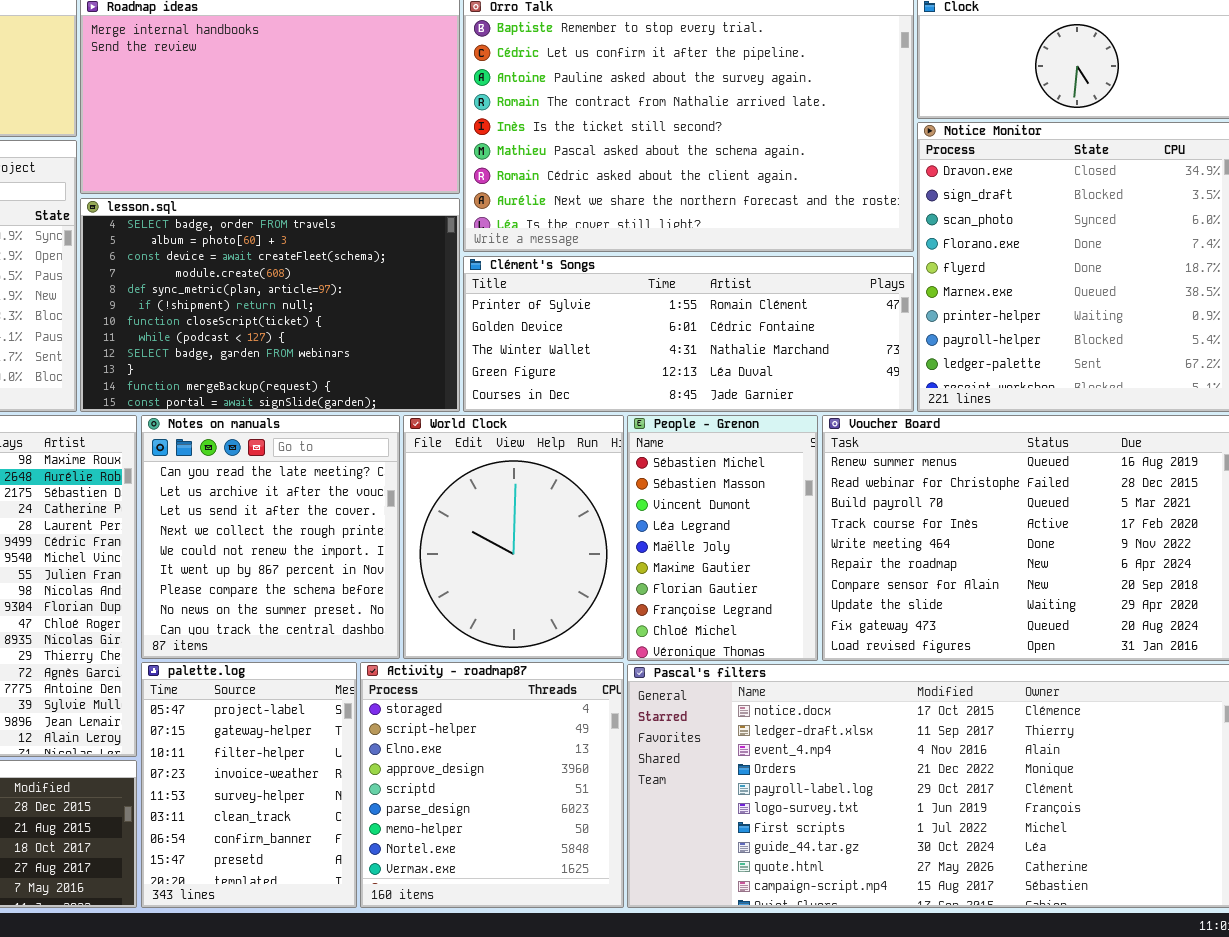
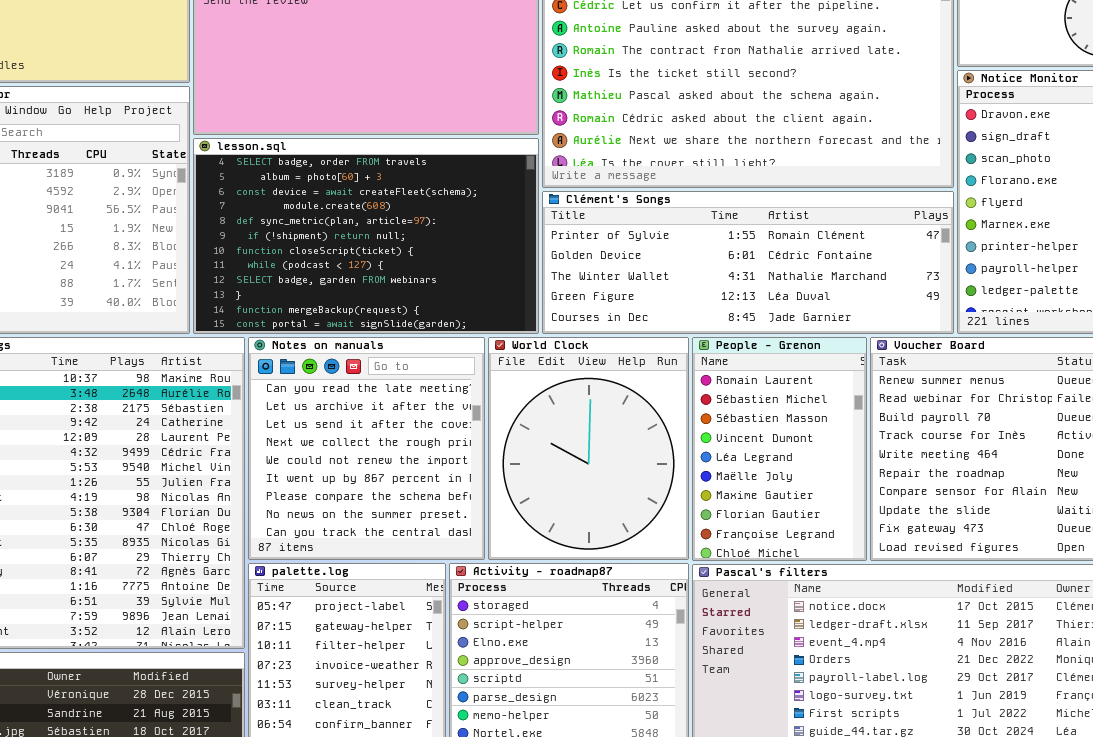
People - Grenon: [627,415,818,661] -> [692,337,867,561], scrolled up 1 row

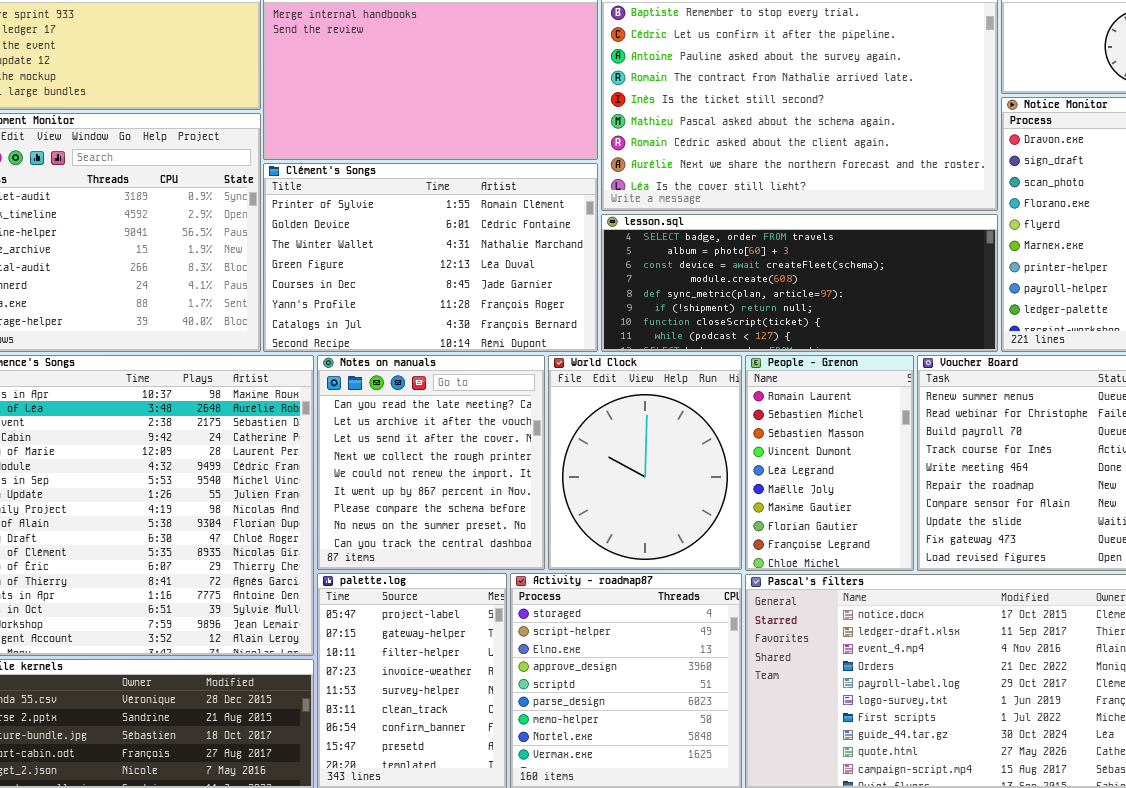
lesson.sql: [193,138,539,334] -> [601,214,998,352], moved, resized
Clément's Songs: [542,191,954,334] -> [263,163,598,352], moved, resized

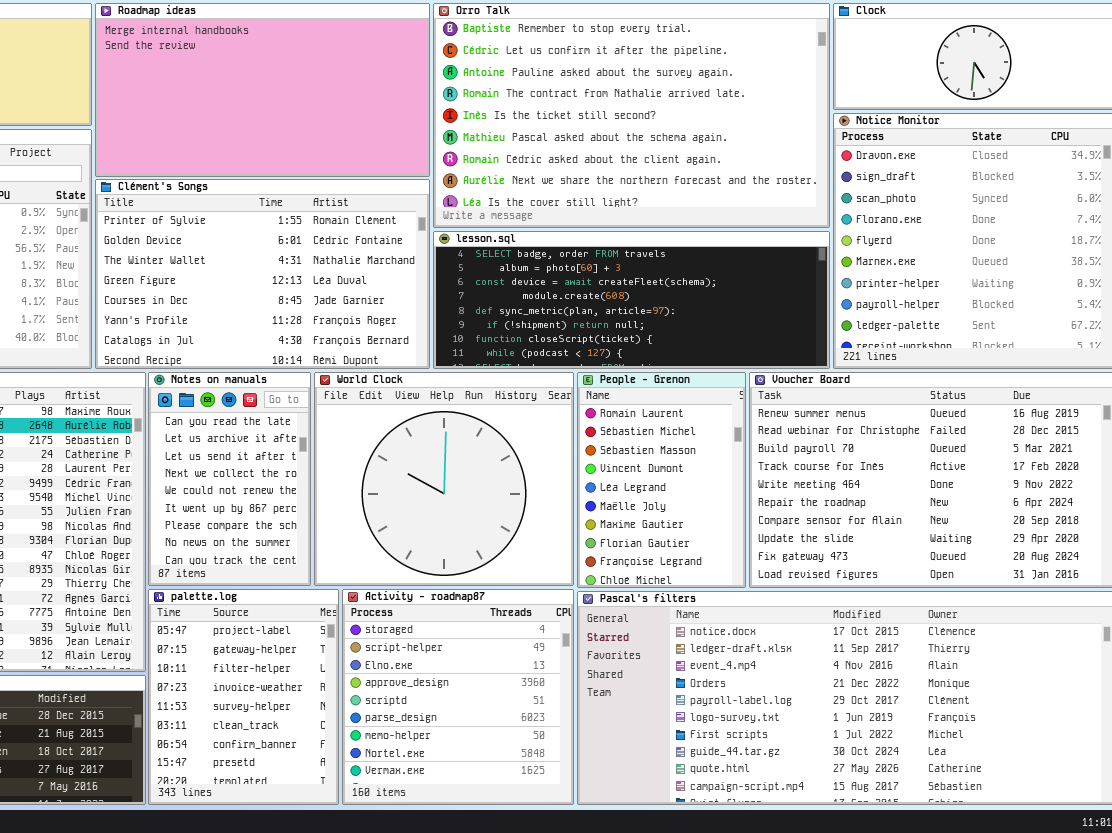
Notes on manuals: [317,355,545,570] -> [148,372,311,586], resized
World Clock: [548,355,742,570] -> [314,372,574,586], resized

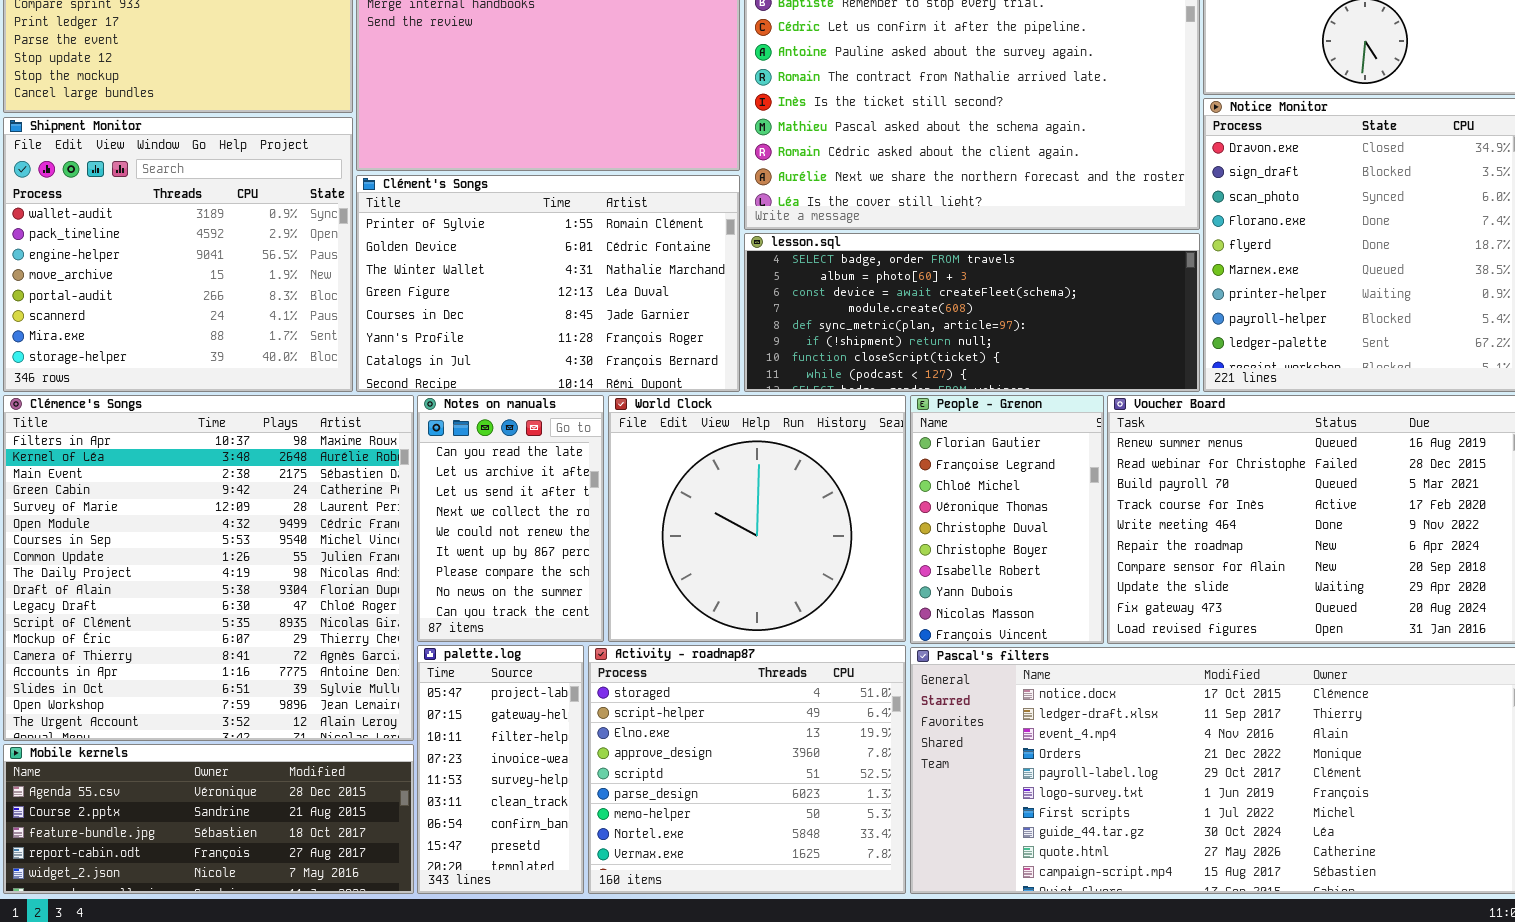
People - Grenon: [577,372,746,588] -> [910,395,1104,644], scrolled down 7 rows
palette.log: [148,589,339,805] -> [417,645,584,894], resized
Activity - roadmap87: [342,589,574,805] -> [588,645,906,894], resized

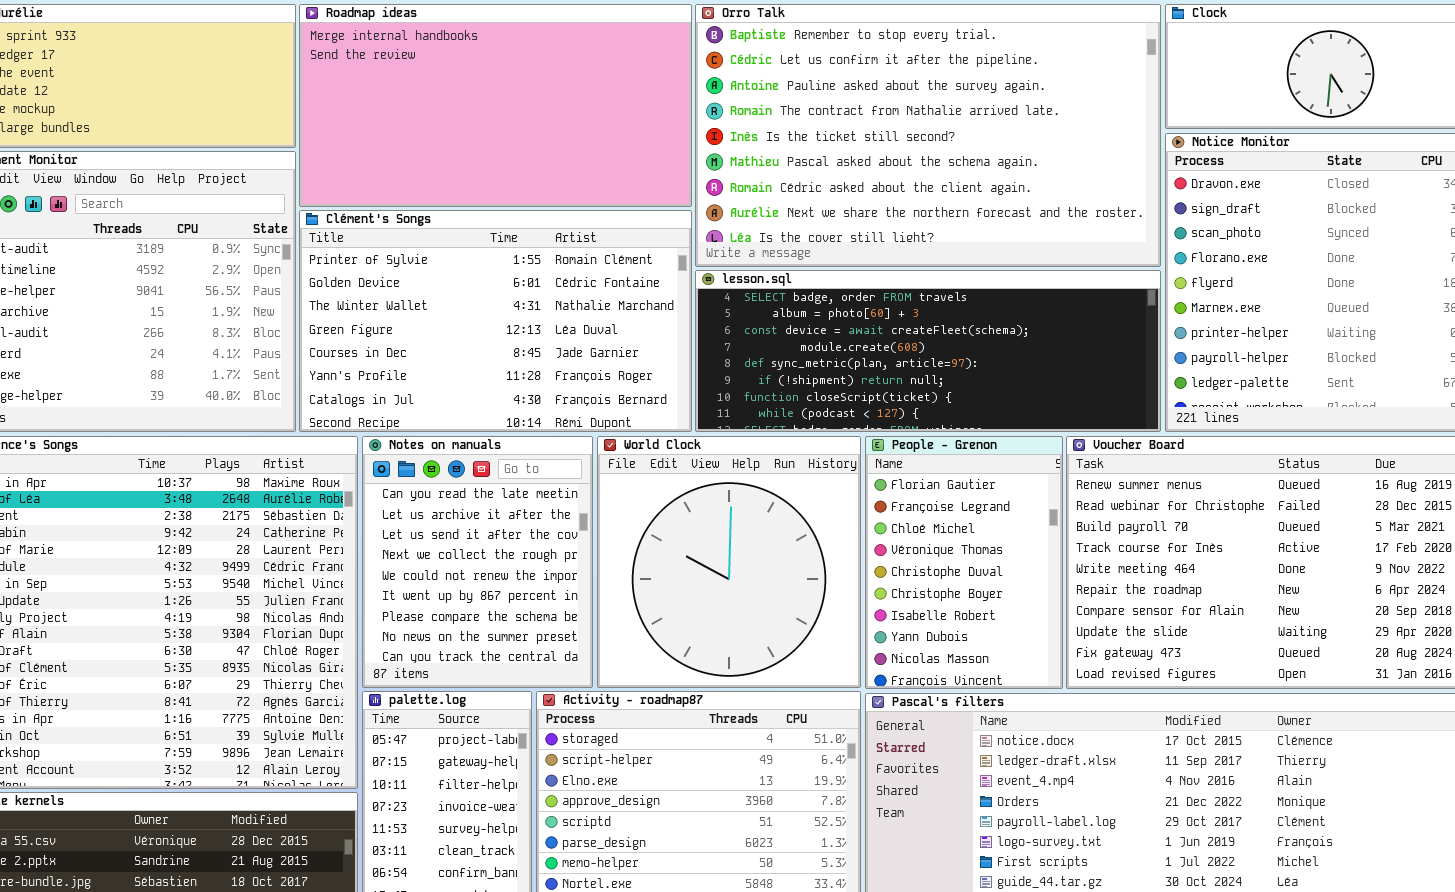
Notes on manuals: [417,395,604,642] -> [362,436,593,688], resized
World Clock: [608,395,906,642] -> [597,436,861,688], resized

